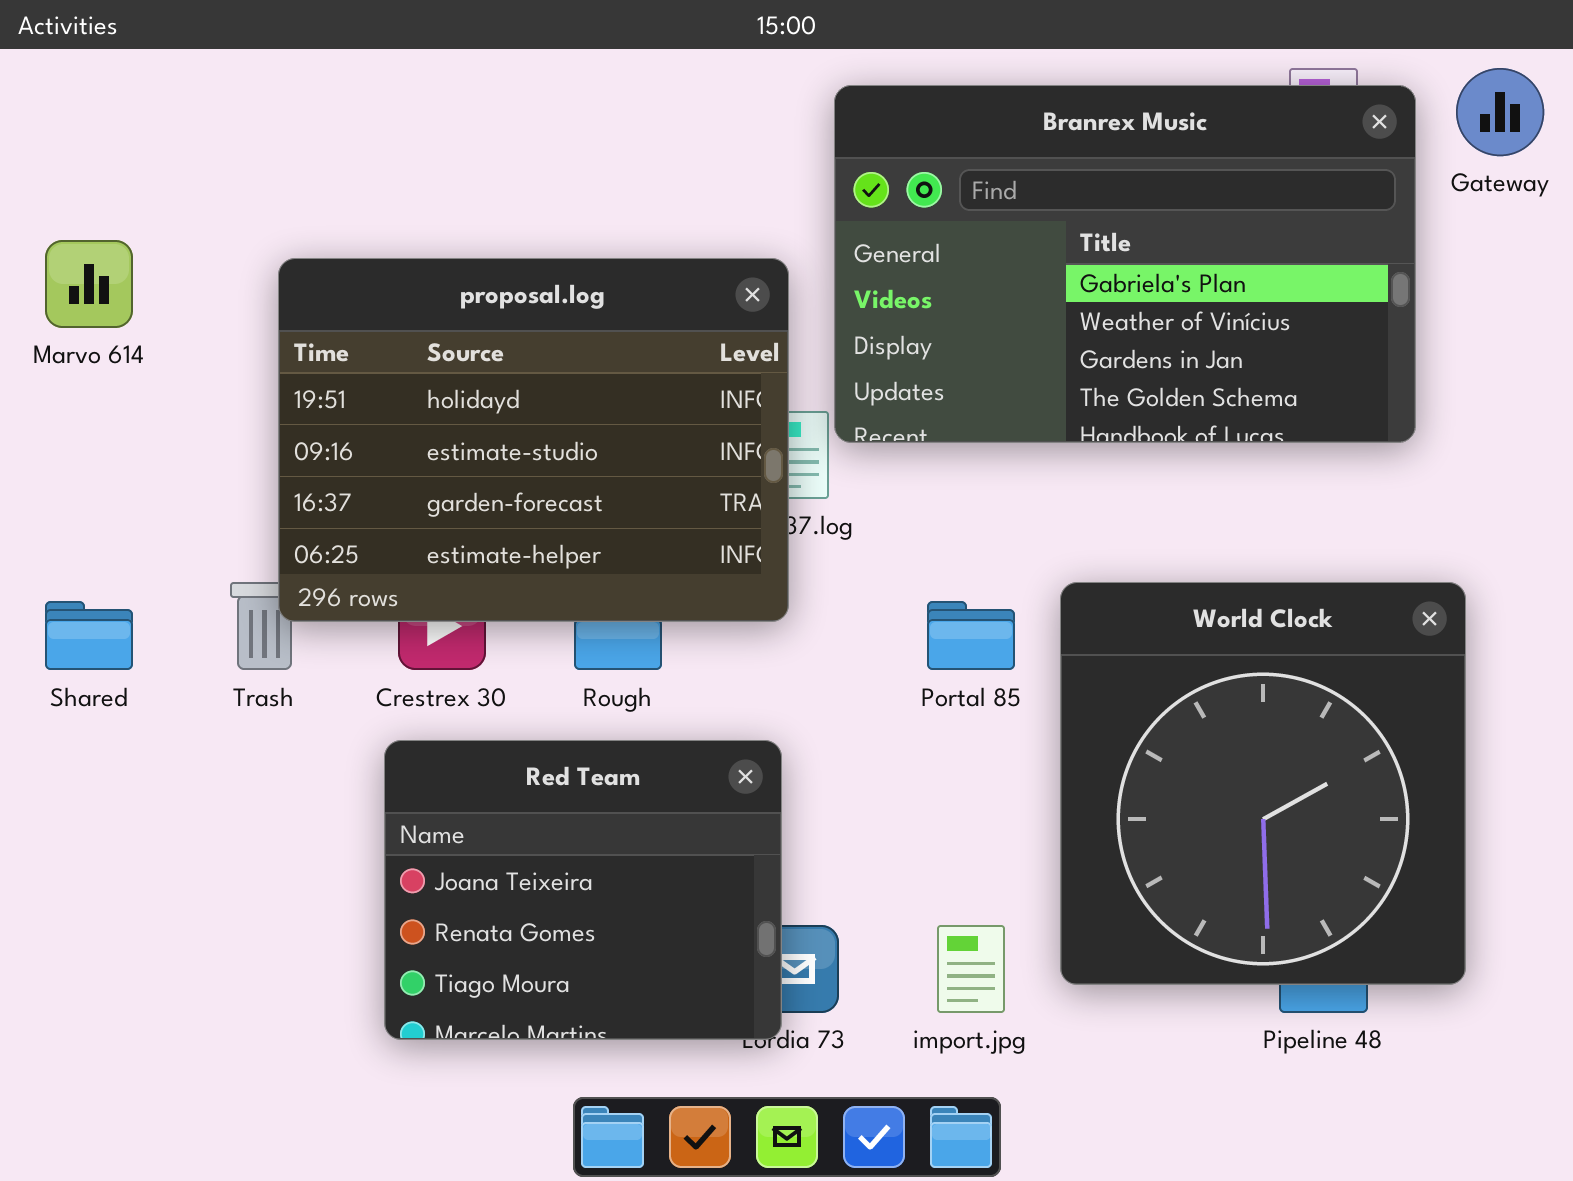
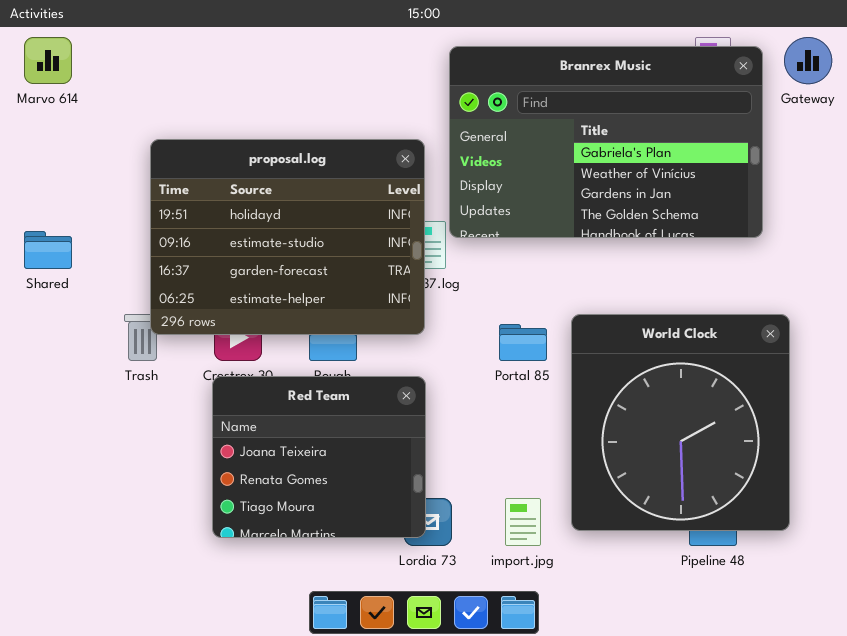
Marvo 614: [45,240,133,328] -> [24,37,72,84], moved
Shared: [45,601,133,670] -> [24,231,72,269], moved
Red Team: [384,740,782,1040] -> [212,376,426,538], moved

